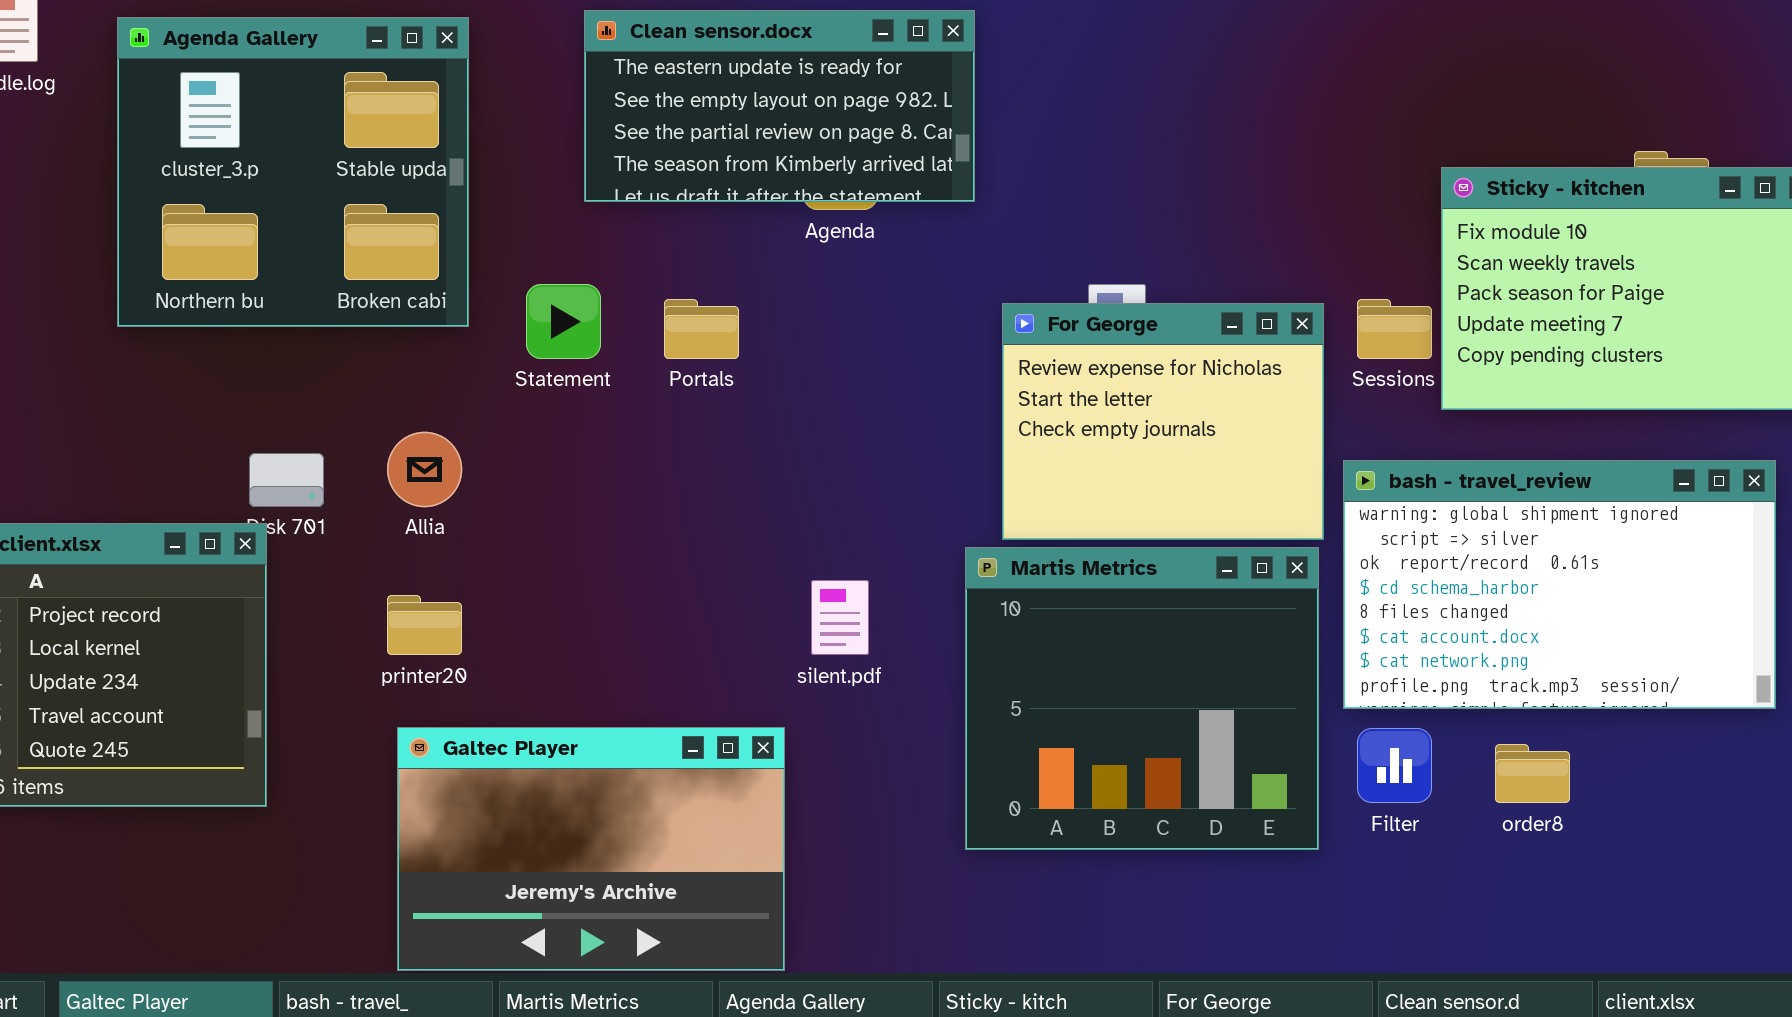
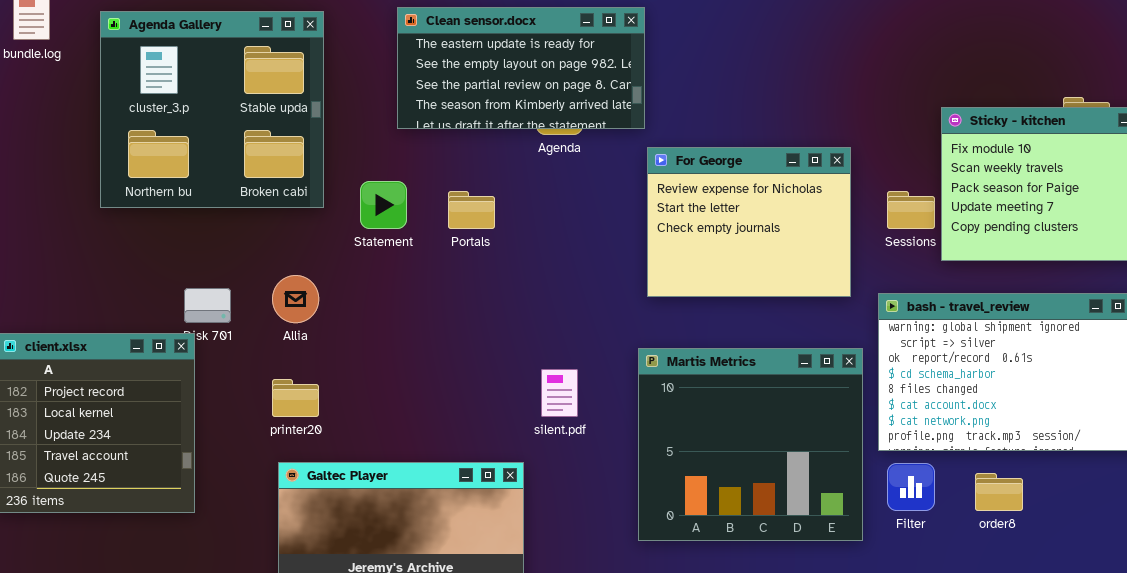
For George: [1002,303,1324,540] -> [647,147,851,297], moved

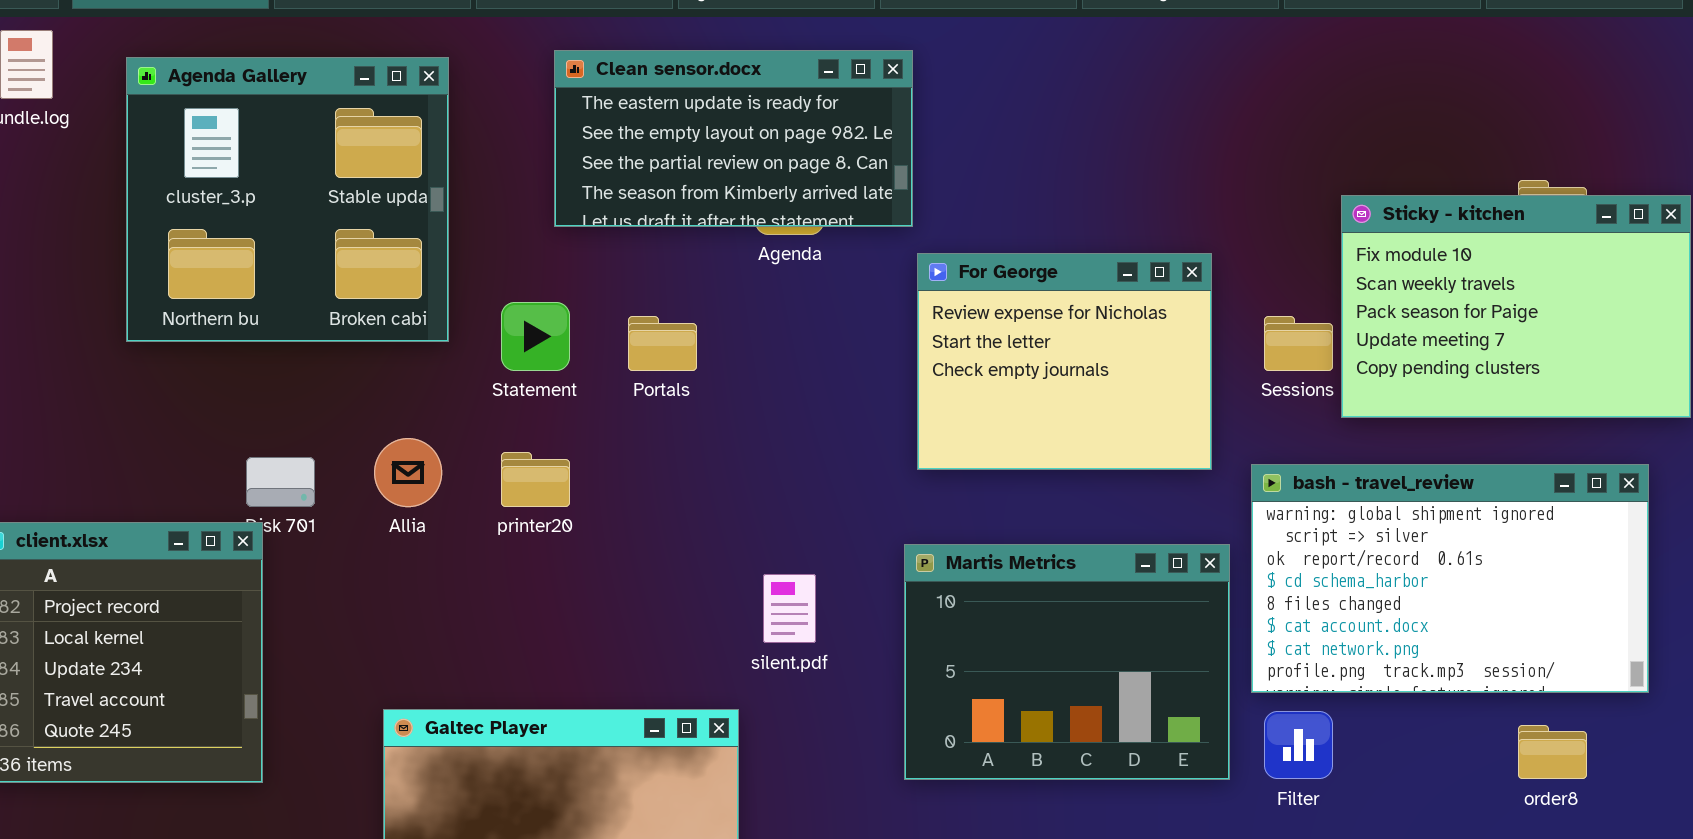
Martis Metrics: [638,348,863,541] -> [904,544,1230,780], resized
printer20: [272,379,319,417] -> [501,452,570,507], moved
order8: [975,473,1023,511] -> [1518,725,1587,779], moved

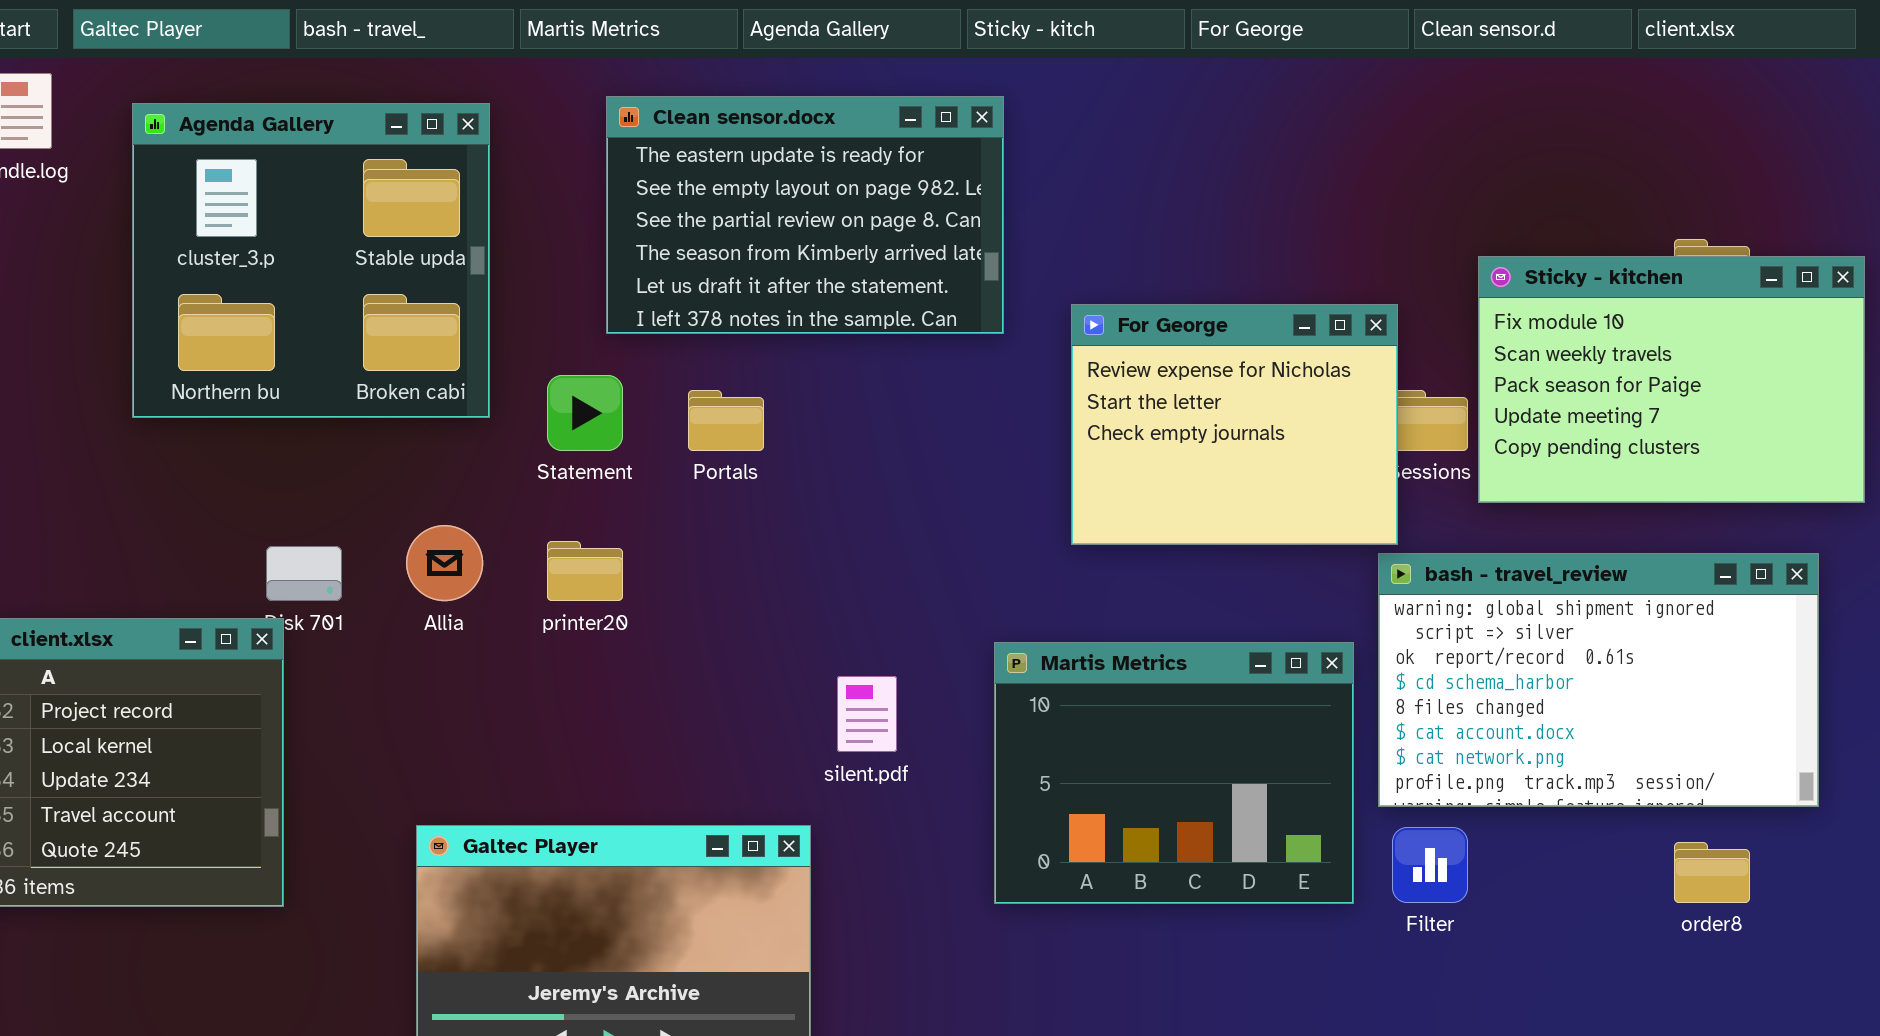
Clean sensor.docx: [554,50,913,227] -> [606,96,1004,334], resized
For George: [917,253,1212,470] -> [1071,304,1398,545], moved

